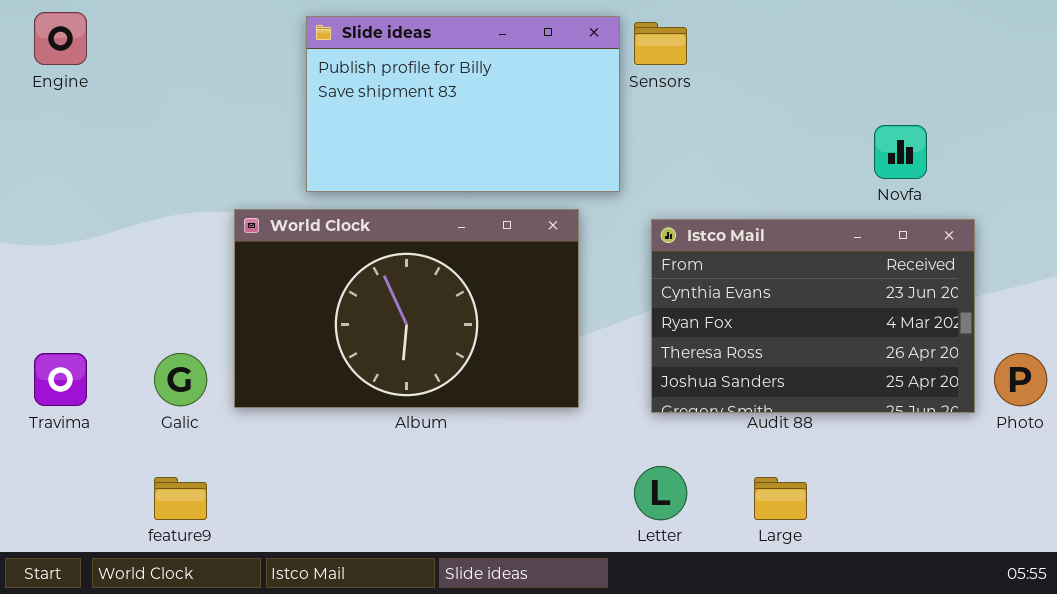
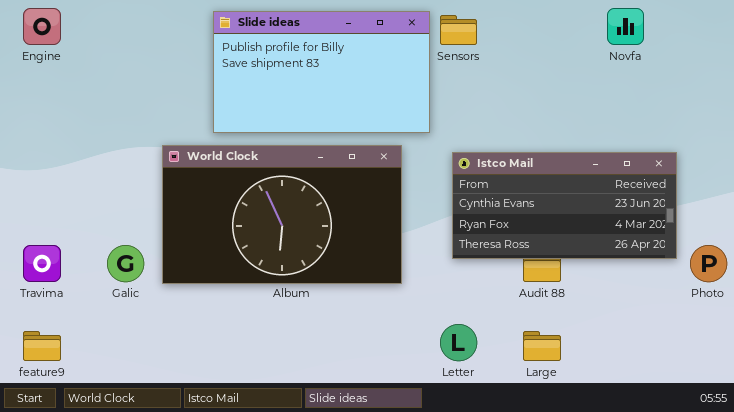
Novfa: [874,125,927,179] -> [607,8,644,45], moved
Istco Mail: [651,219,975,413] -> [452,152,677,259], resized
feature9: [154,477,207,520] -> [23,331,61,361], moved

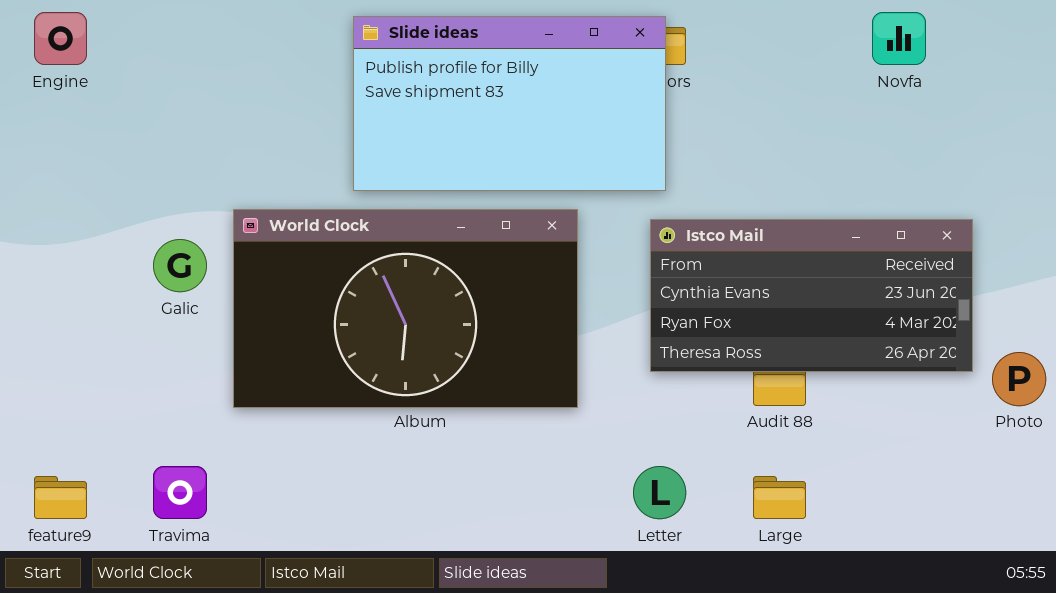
Slide ideas: [213,11,430,133] -> [353,16,666,191], moved
Travima: [23,245,61,282] -> [153,466,207,519], moved
Galic: [107,245,144,282] -> [153,239,207,292], moved

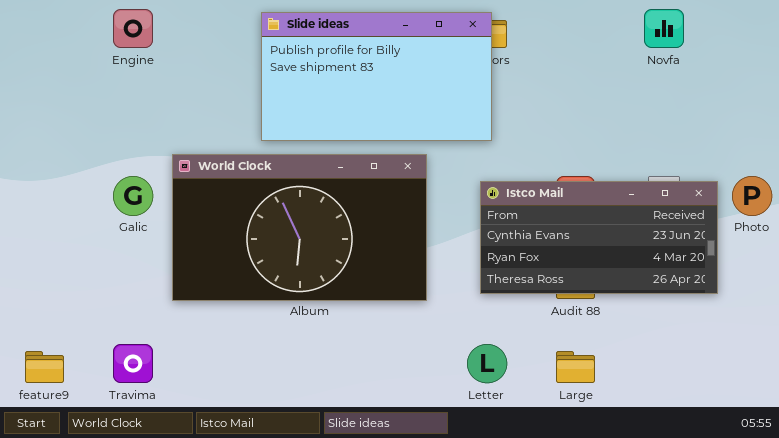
Engine: [34,12,87,65] -> [113,9,153,48], moved
Istco Mail: [650,219,973,372] -> [480,181,718,294], moved
Photo: [992,352,1046,406] -> [732,176,772,216], moved

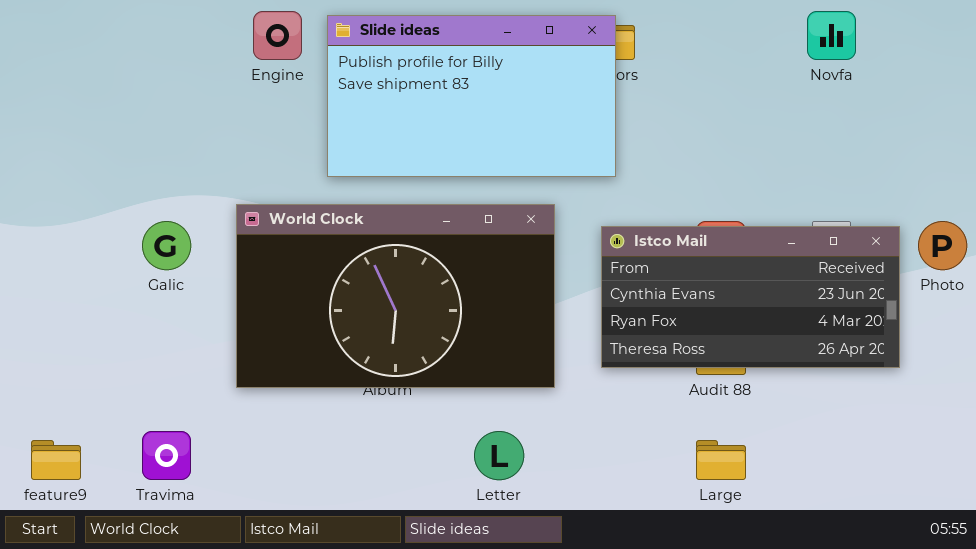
Engine: [113,9,153,48] -> [253,11,302,60], moved
World Clock: [172,154,427,301] -> [236,204,555,388], moved
Letter: [467,344,507,383] -> [474,431,524,480], moved

